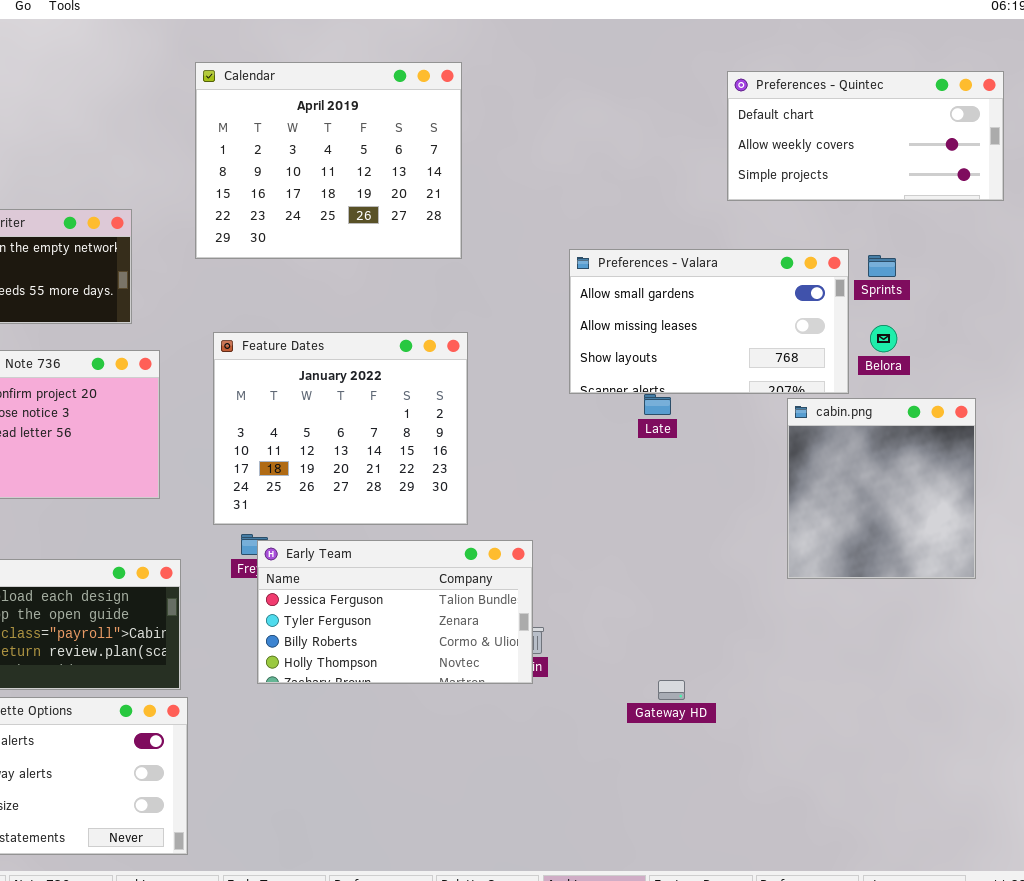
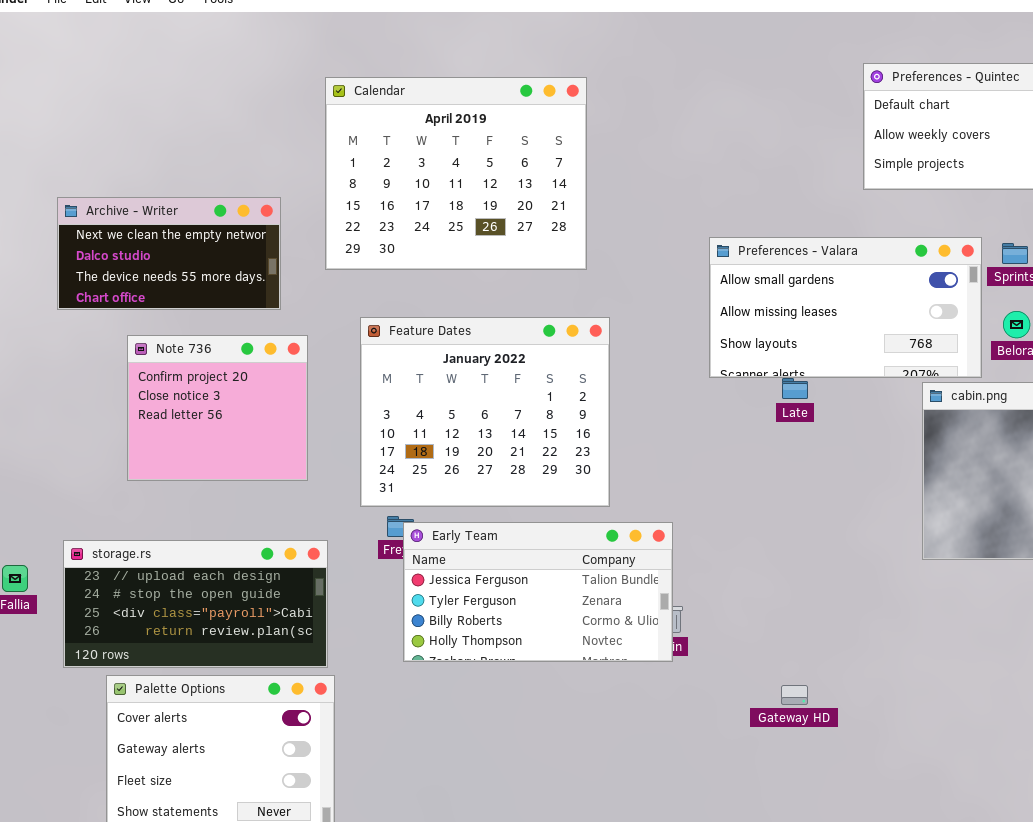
Calendar: [195,62,462,259] -> [325,77,587,270], moved
Gateway HD: [658,680,685,700] -> [781,685,808,705], moved

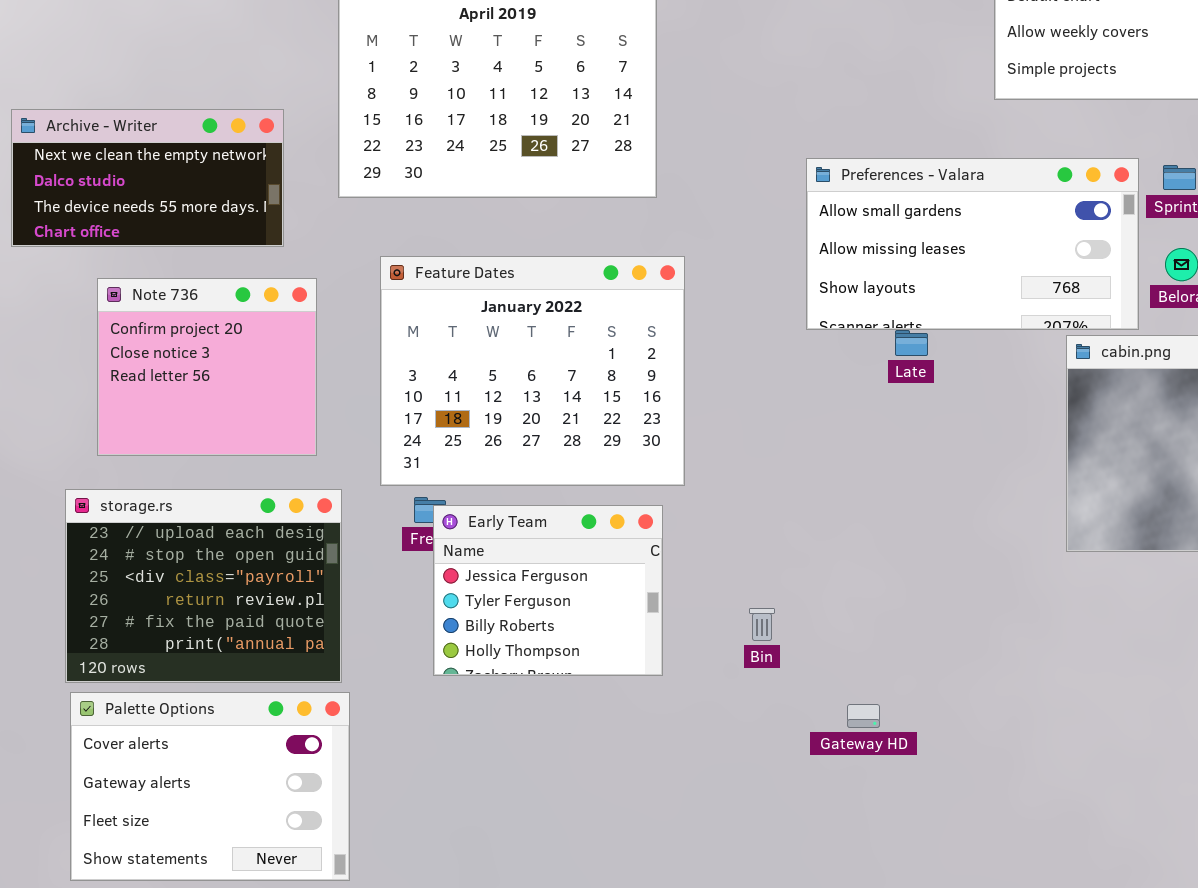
Early Team: [403,522,673,662] -> [433,505,663,676], resized
storage.rs: [63,540,328,668] -> [65,489,342,683], resized
Gateway HD: [781,685,808,705] -> [847,704,880,728], moved

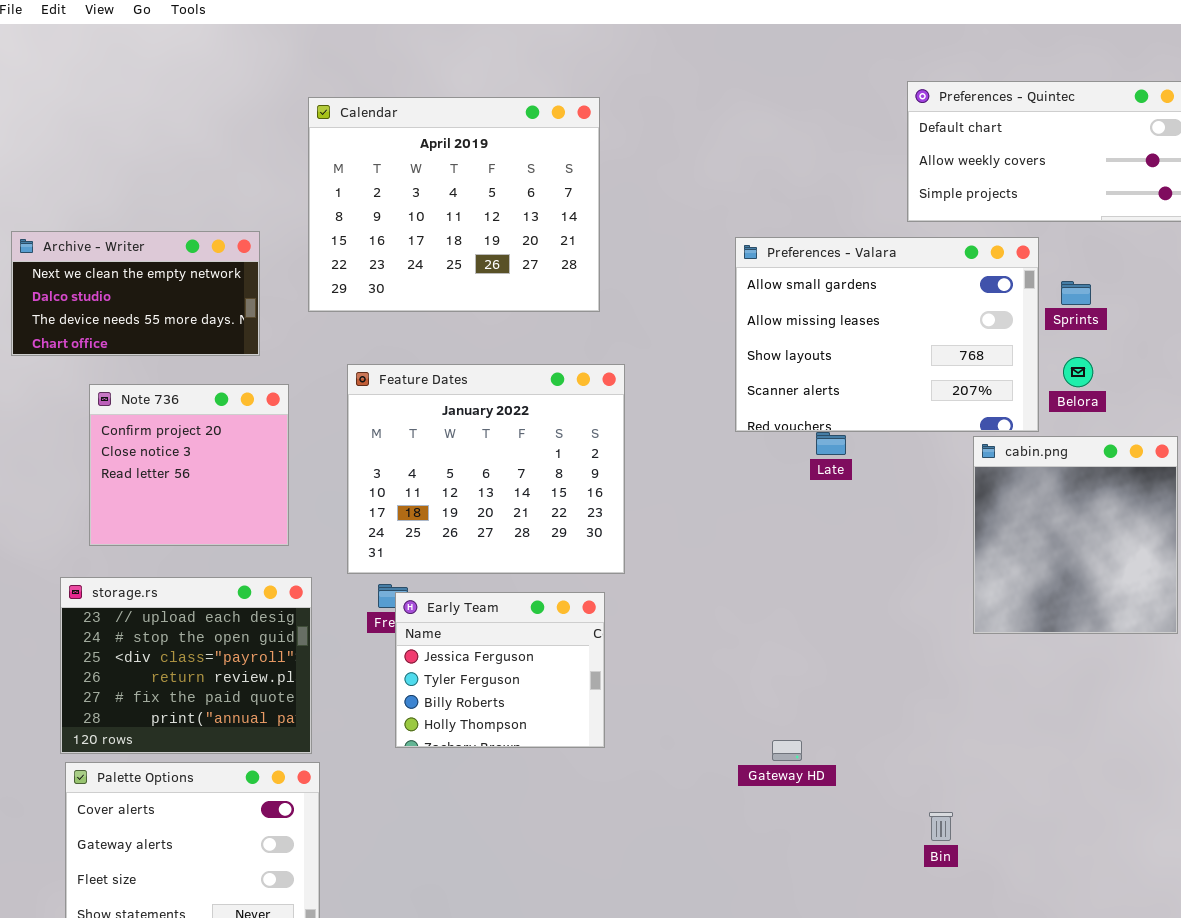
Preferences - Valara: [806,158,1139,330] -> [735,237,1039,432], resized
Bin: [749,608,775,641] -> [929,812,953,841], moved
Gateway HD: [847,704,880,728] -> [772,740,802,761], moved

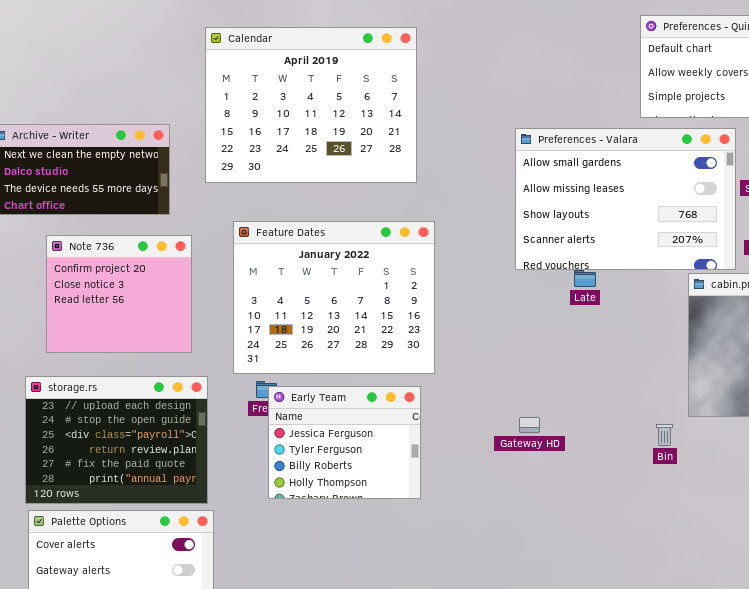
Gateway HD: [772,740,802,761] -> [519,417,540,433], moved
Bin: [929,812,953,841] -> [656,424,673,446], moved

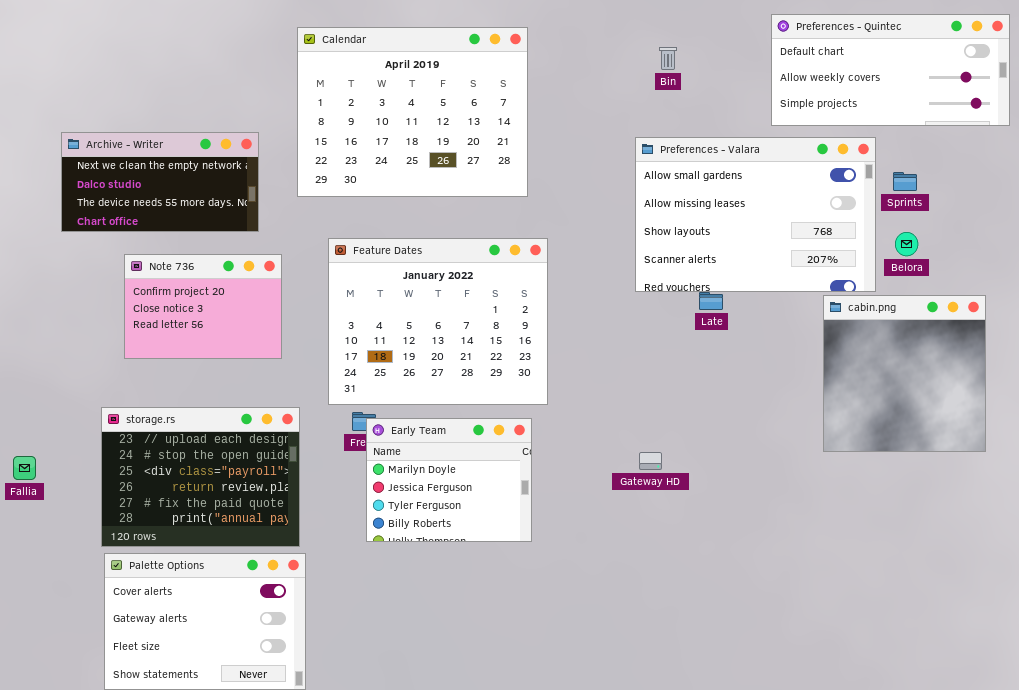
Note 736: [46,235,192,353] -> [124,254,282,359], resized
Early Team: [268,386,421,499] -> [366,418,532,542], scrolled up 1 row
Bin: [656,424,673,446] -> [659,47,677,70], moved

